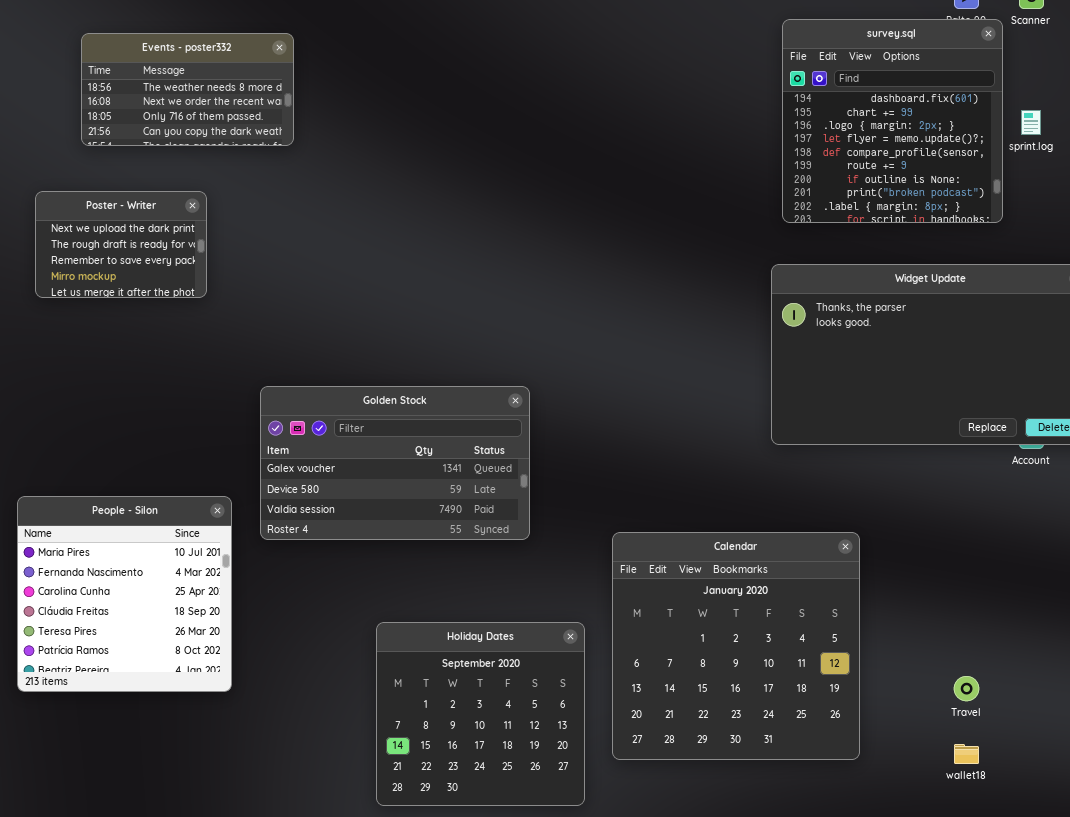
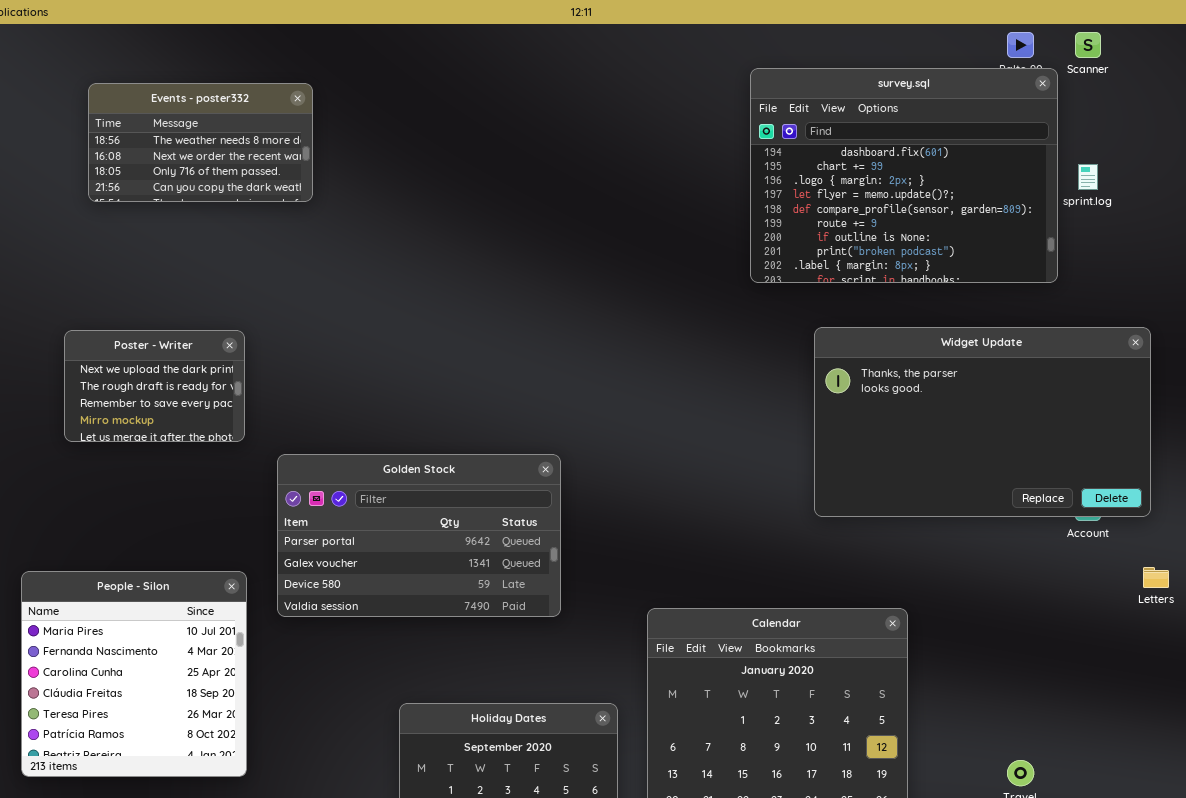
survey.sql: [782,19,1003,223] -> [750,68,1058,283], resized
Poster - Writer: [35,191,207,298] -> [64,330,245,442], moved
Golden Stock: [260,386,530,540] -> [277,454,561,617], scrolled up 1 row

